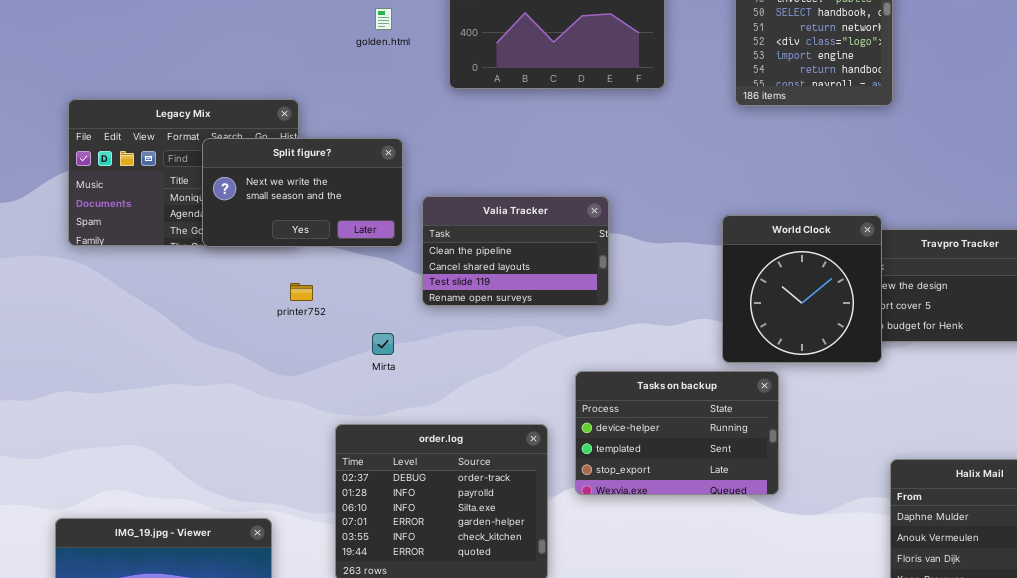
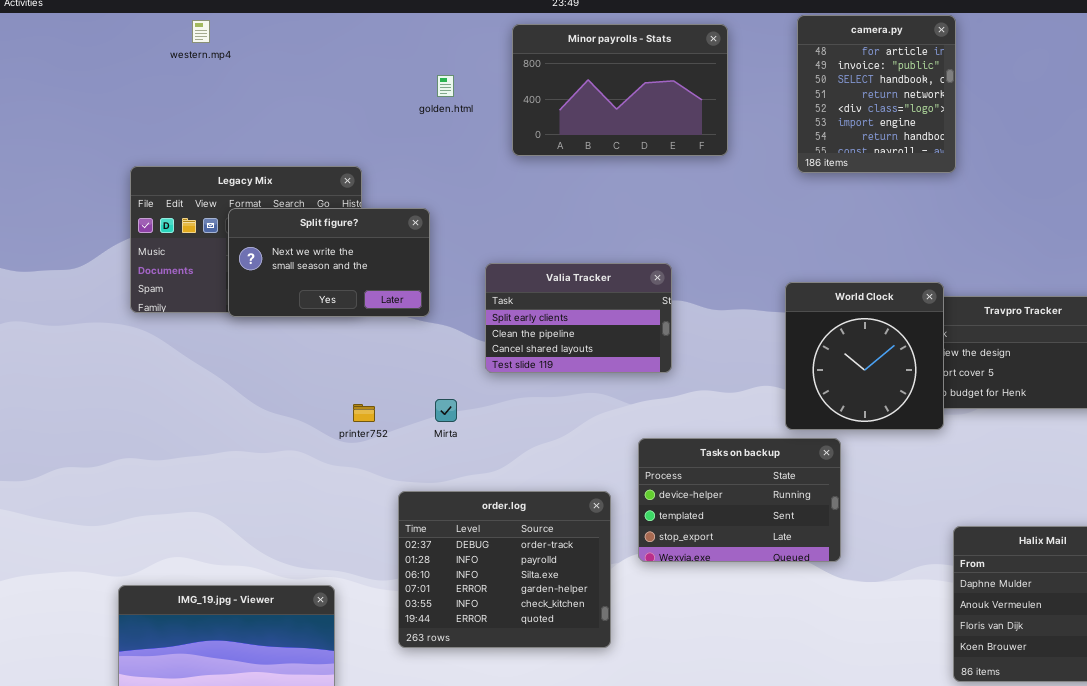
Split figure?: [202,138,403,247] -> [228,208,430,317], moved
Valia Tracker: [422,196,609,306] -> [485,263,672,373], scrolled up 1 row
printer752: [290,283,313,301] -> [353,404,375,422], moved

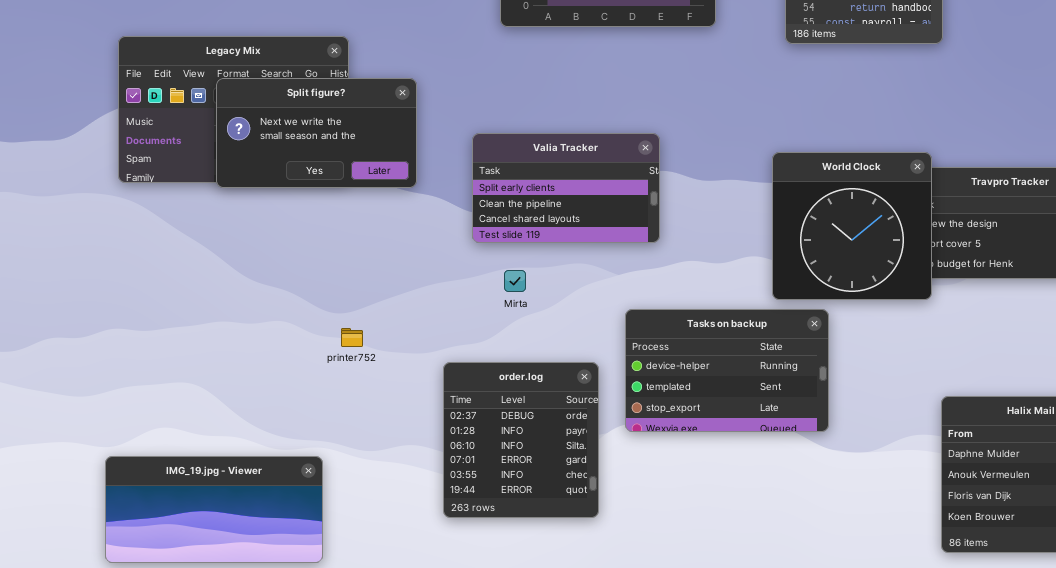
Mirta: [435,399,457,422] -> [504,270,526,292], moved
printer752: [353,404,375,422] -> [341,328,363,347], moved
order.log: [398,491,611,648] -> [443,362,599,518], resized

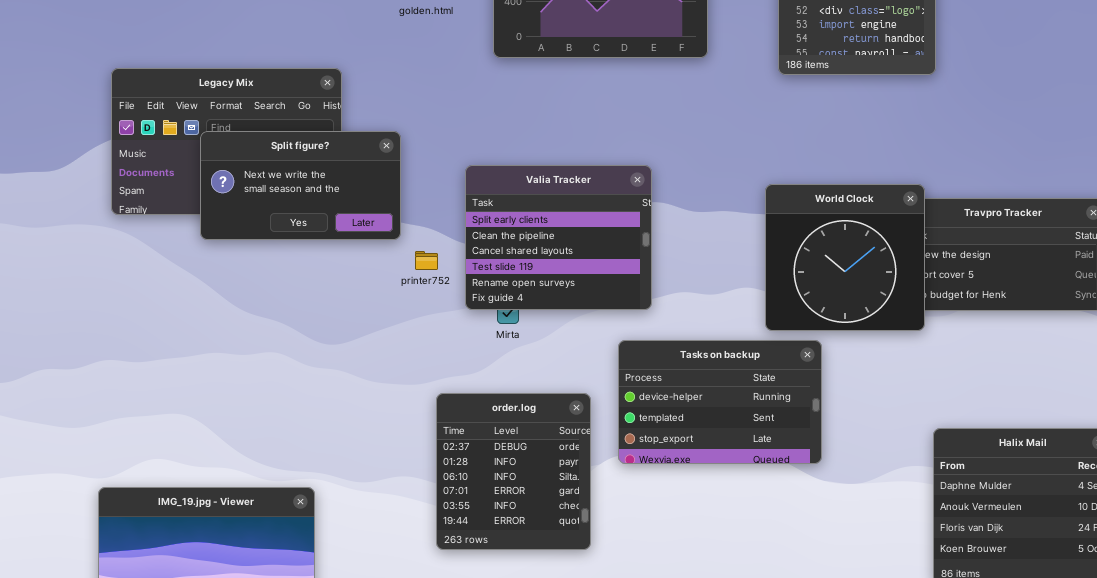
Split figure?: [216,78,417,188] -> [200,131,401,240], moved
Valia Tracker: [472,133,660,243] -> [465,165,652,310], resized
printer752: [341,328,363,347] -> [415,251,438,270], moved

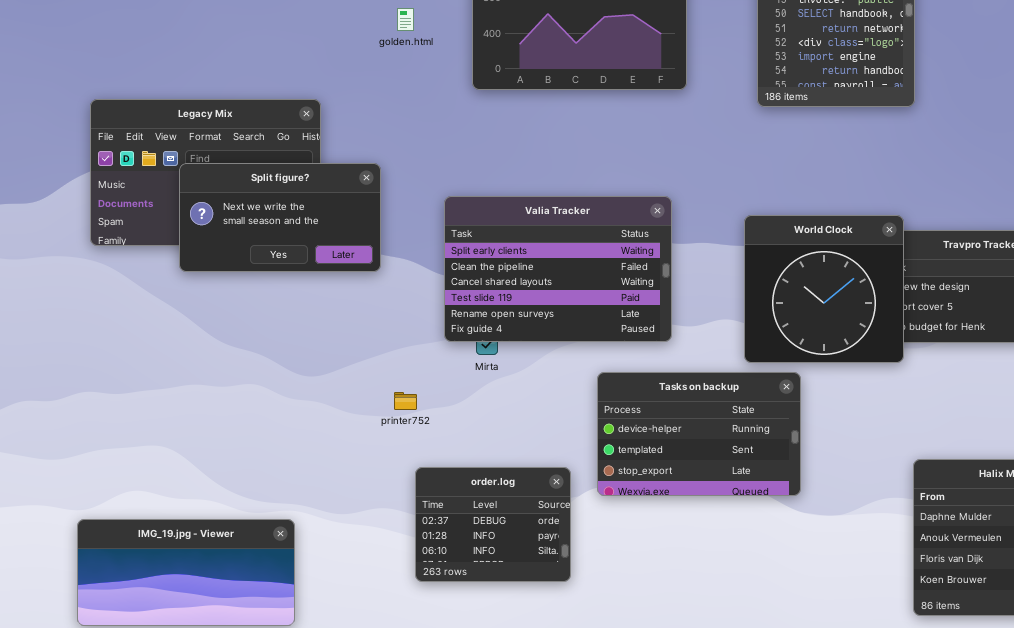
Valia Tracker: [465,165,652,310] -> [444,196,672,342], resized
printer752: [415,251,438,270] -> [394,392,417,410], moved
order.log: [436,393,591,550] -> [415,467,571,582], resized

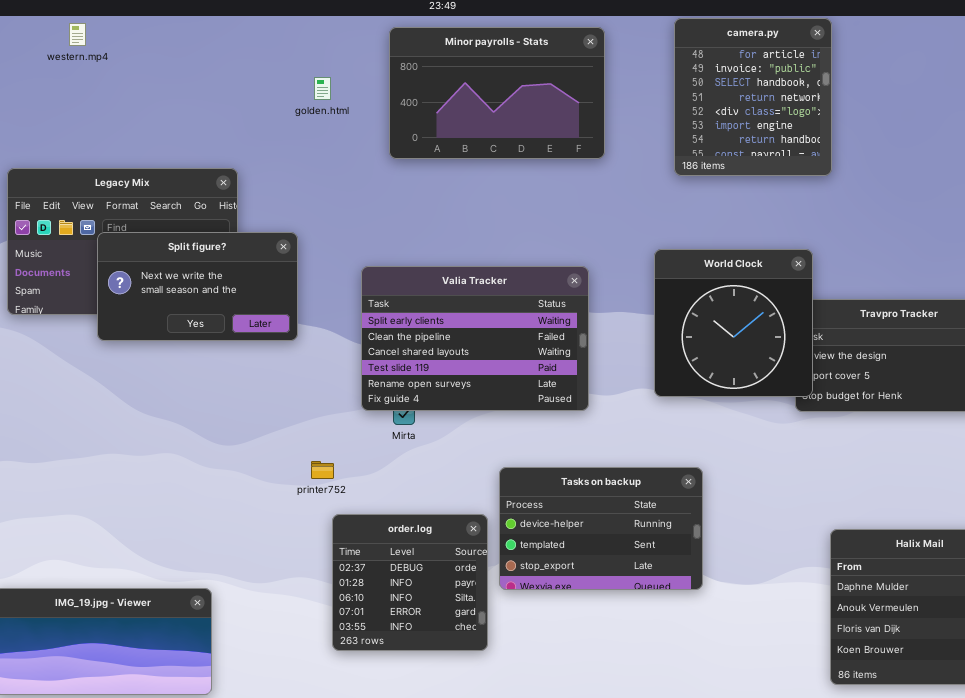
World Clock: [744,215,904,363] -> [654,249,813,397], moved
Tasks on backup: [597,372,801,496] -> [499,467,703,590], moved
order.log: [415,467,571,582] -> [332,514,488,651], resized

